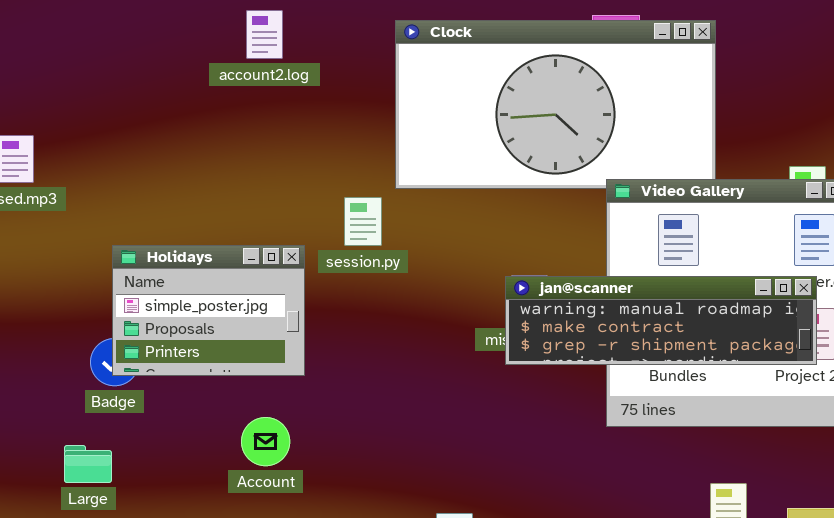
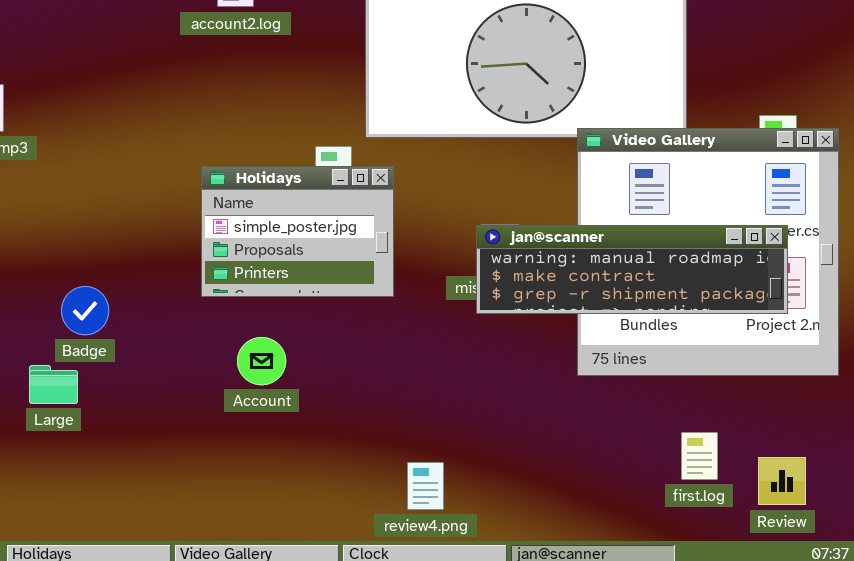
Holidays: [112,245,305,376] -> [201,166,394,297], moved
Account: [241,417,290,466] -> [237,337,286,385], moved
Large: [64,445,112,483] -> [29,365,78,404], moved

